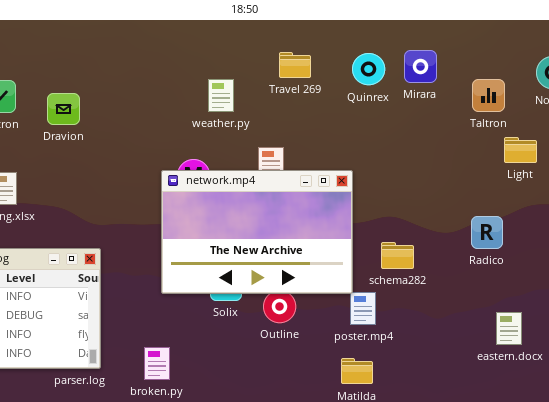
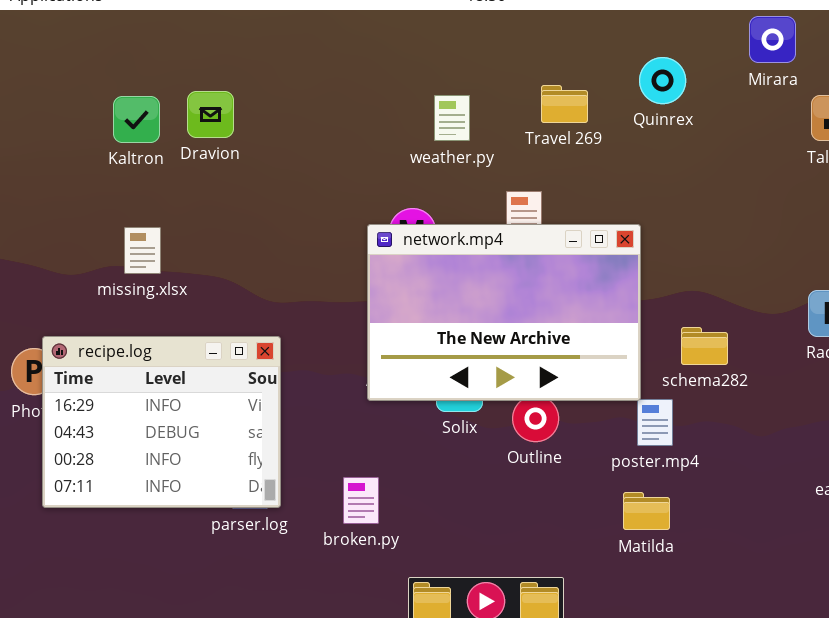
Mirara: [404,50,437,83] -> [749,16,796,63], moved
Travel 269: [279,52,311,78] -> [541,85,588,123], moved
Dravion: [47,93,80,125] -> [187,91,234,138], moved

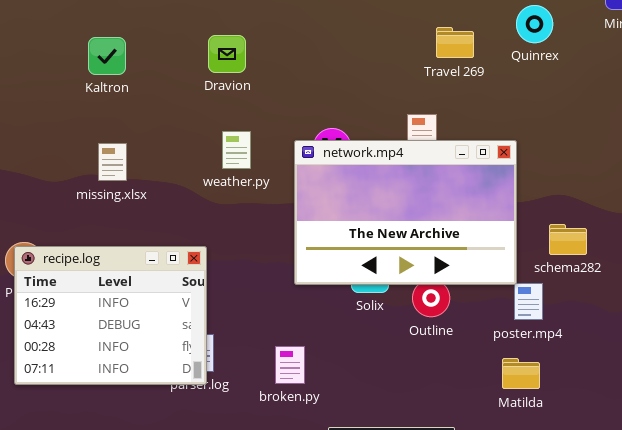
Dravion: [187,91,234,138] -> [208,35,246,73], moved
weather.py: [434,95,470,141] -> [222,131,251,169], moved
recipe.log: [42,336,281,508] -> [14,246,207,385], moved

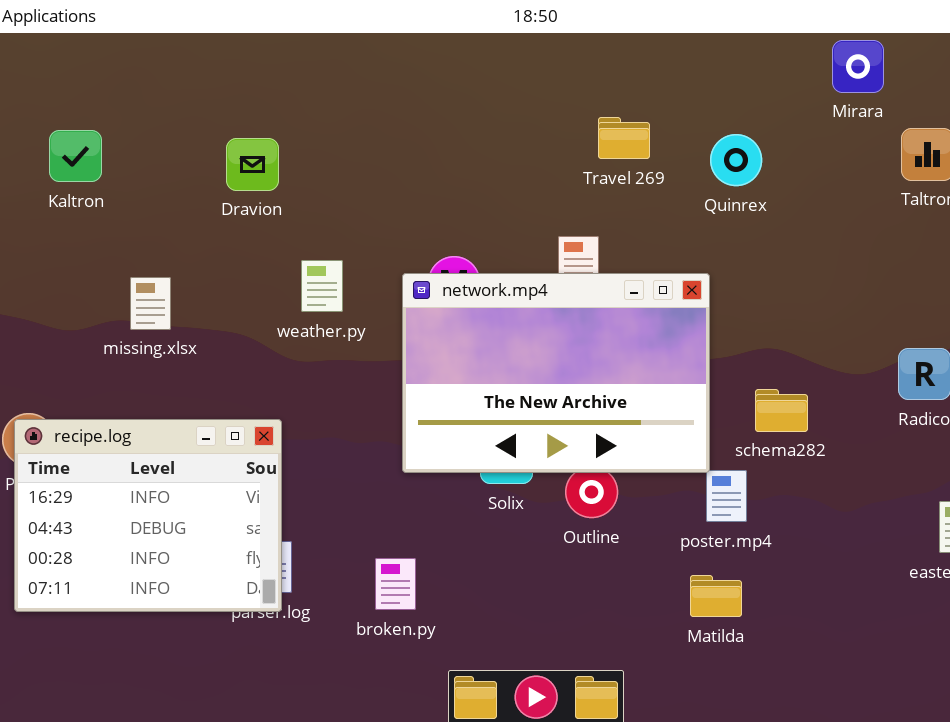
Quinrex: [516,5,553,43] -> [710,134,762,186], moved
Dravion: [208,35,246,73] -> [226,138,279,191], moved
Kaltron: [88,37,126,75] -> [49,130,102,182], moved

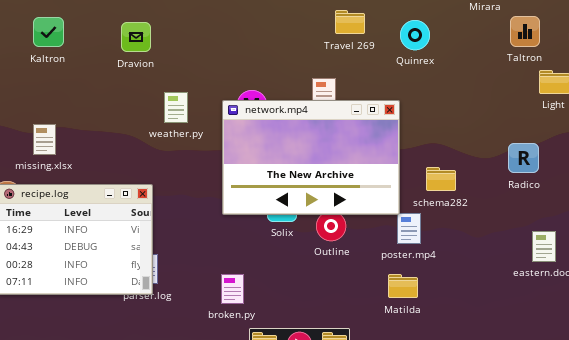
Kaltron: [49,130,102,182] -> [33,17,64,47], moved
missing.xlsx: [130,277,171,330] -> [33,124,56,155], moved
broken.py: [375,558,416,610] -> [221,274,244,304], moved

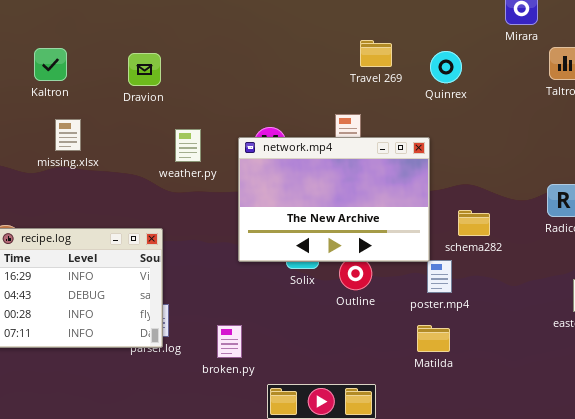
missing.xlsx: [33,124,56,155] -> [55,119,81,151], moved
broken.py: [221,274,244,304] -> [217,325,242,358], moved

